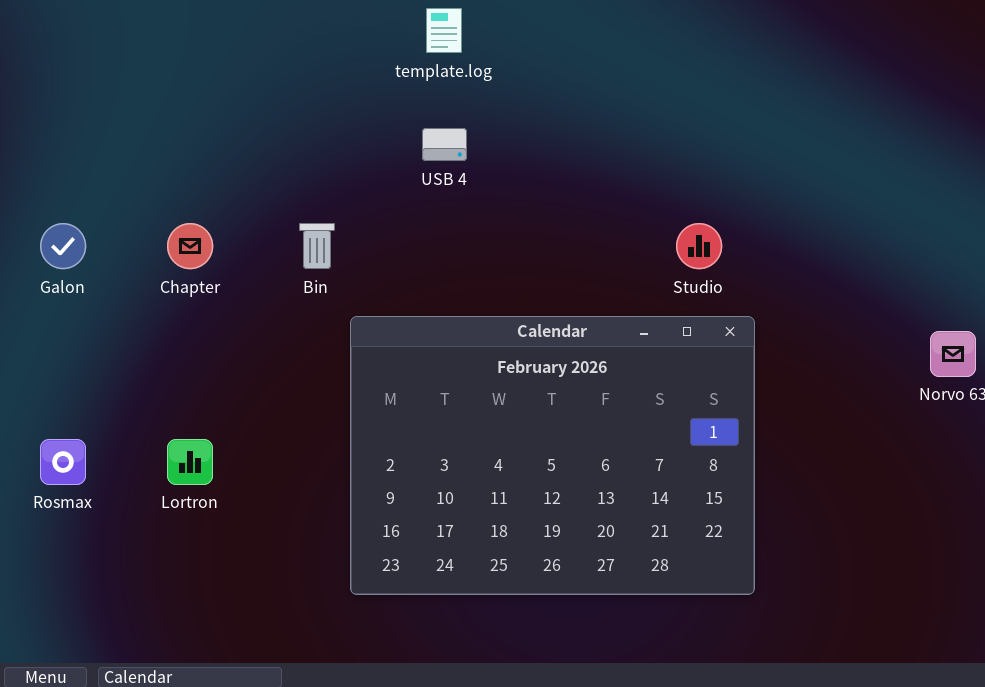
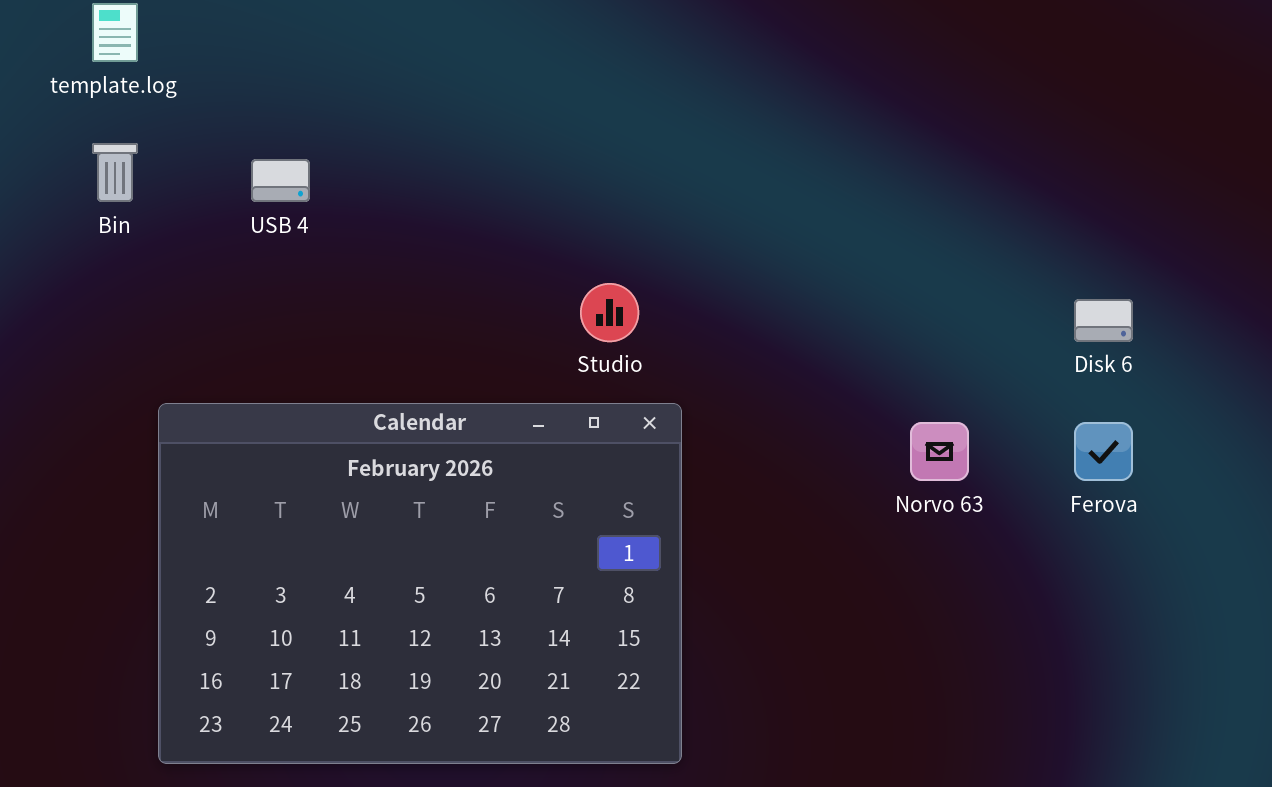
template.log: [426,8,462,53] -> [92,3,138,62], moved
Bin: [299,223,335,269] -> [92,143,138,202], moved

